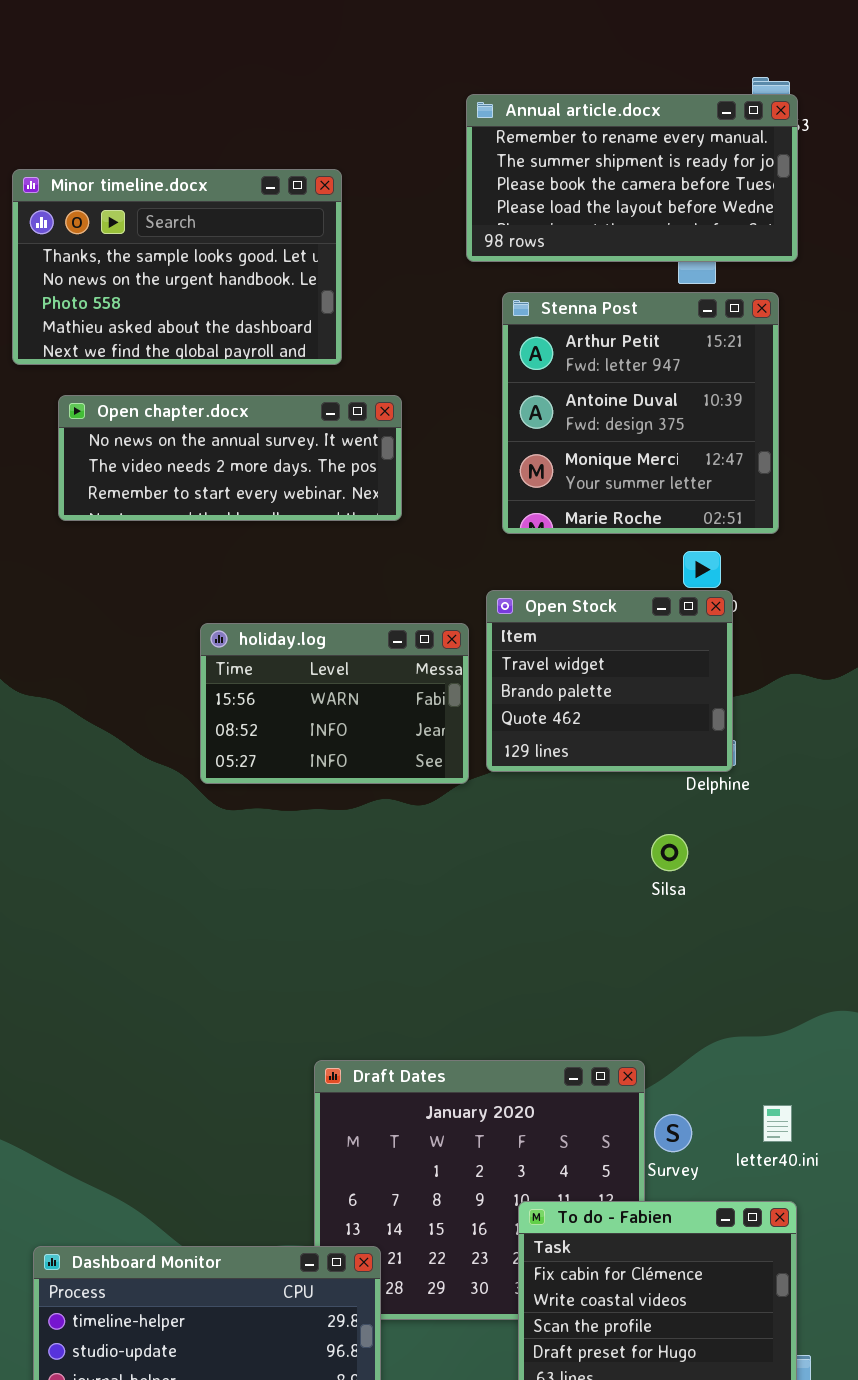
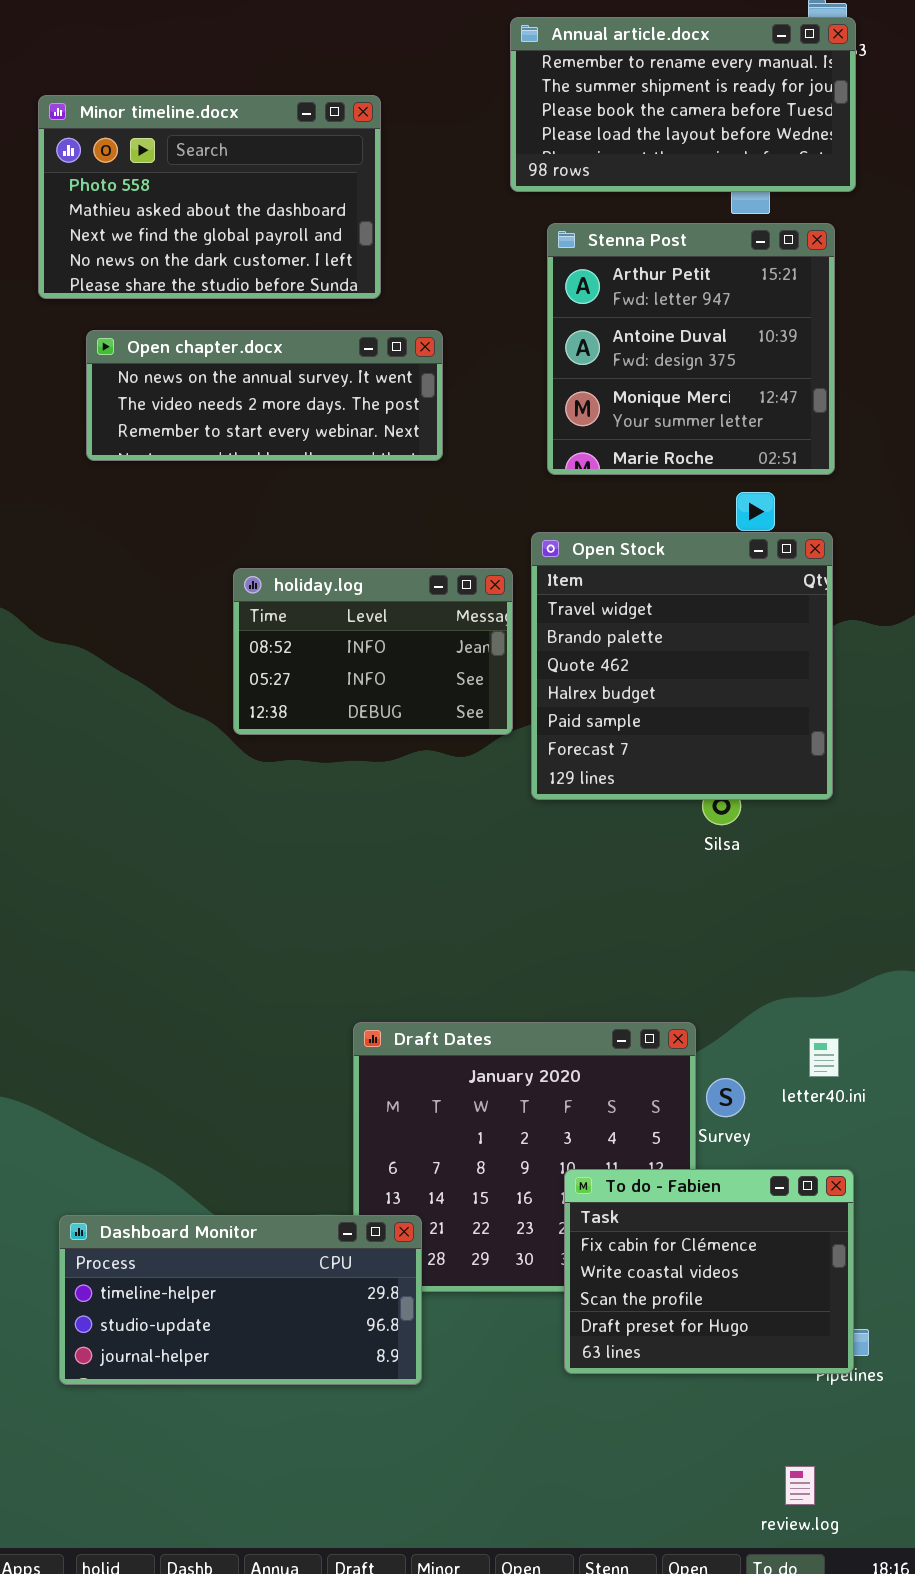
Minor timeline.docx: [12,169,342,365] -> [38,95,381,299], scrolled down 2 rows
Open Stock: [486,590,733,772] -> [531,532,833,800], resized
holiday.log: [200,623,469,784] -> [233,568,513,735], scrolled down 1 row
letter40.ini: [763,1105,792,1142] -> [809,1038,839,1077], moved

